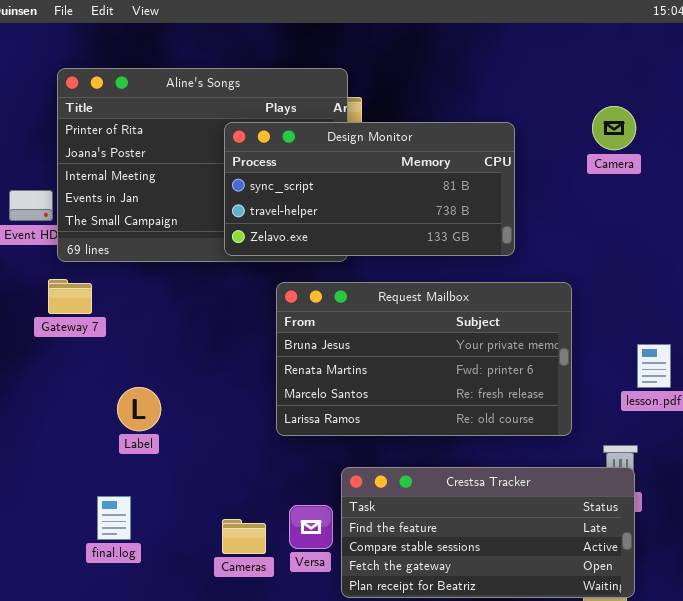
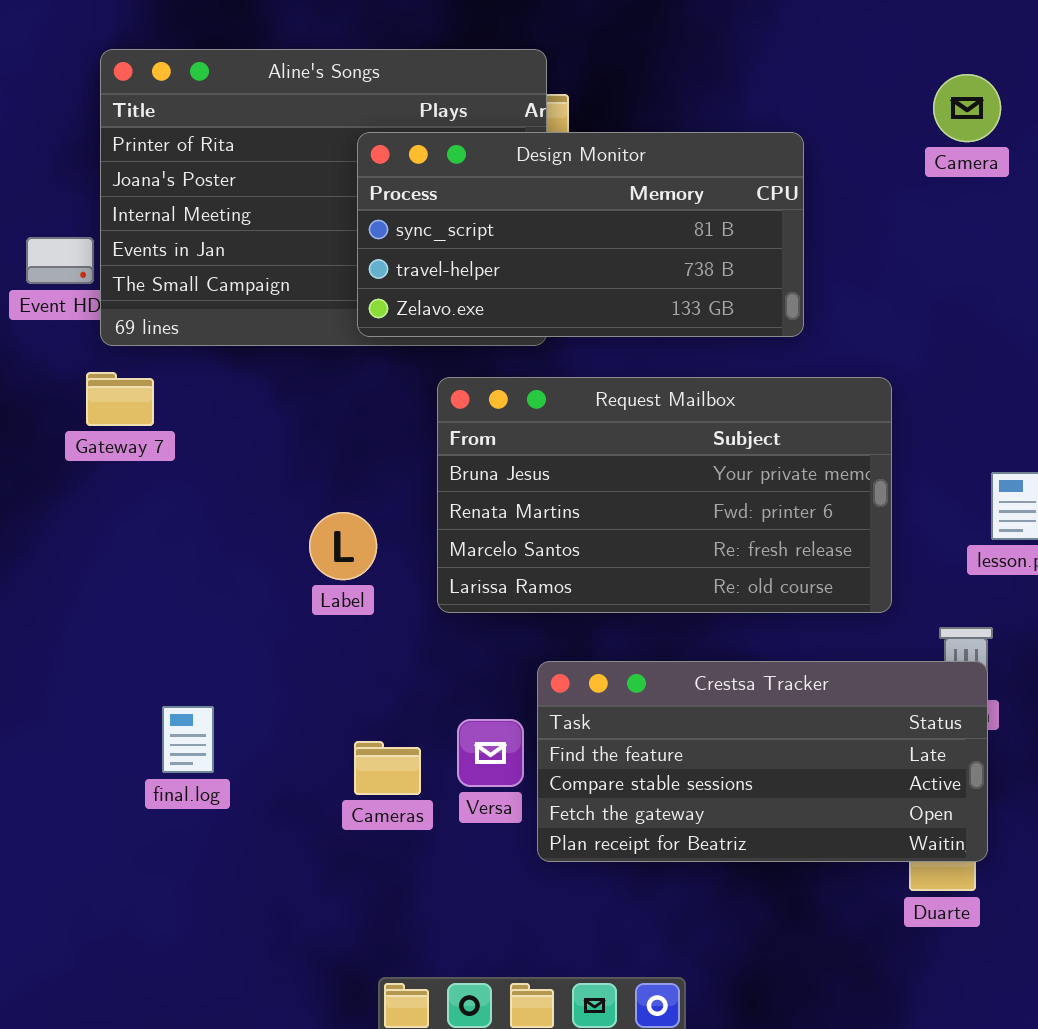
Camera: [592,106,636,150] -> [933,74,1001,142], moved
Label: [117,387,161,431] -> [309,512,377,580], moved

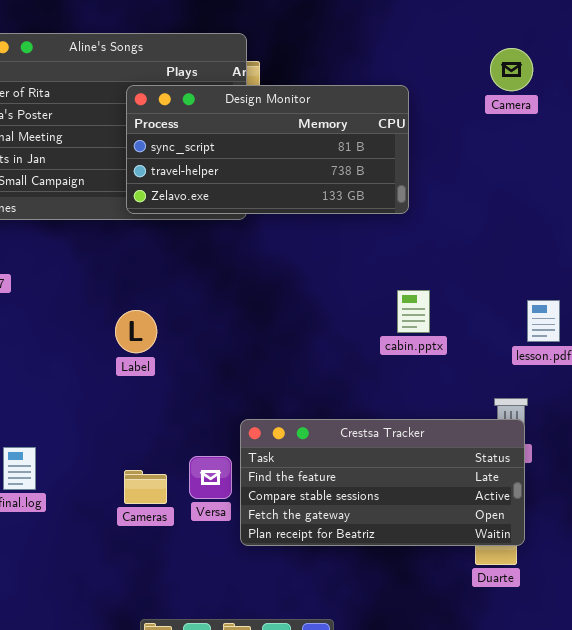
Request Mailbox: [437,377,892,613] -> none, closed
Label: [309,512,377,580] -> [115,310,157,353], moved

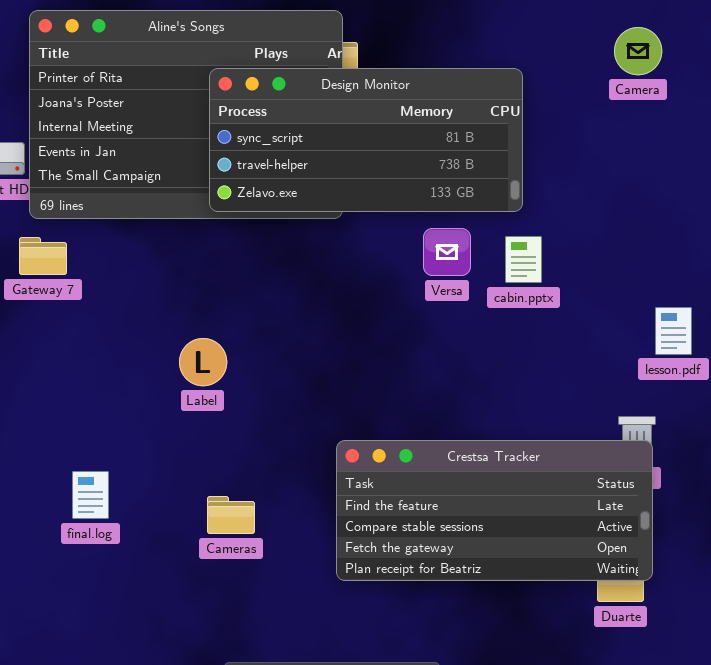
cabin.pptx: [397,290,430,333] -> [505,236,542,283], moved
Label: [115,310,157,353] -> [179,338,227,386], moved
Versa: [189,456,232,499] -> [423,228,471,276], moved

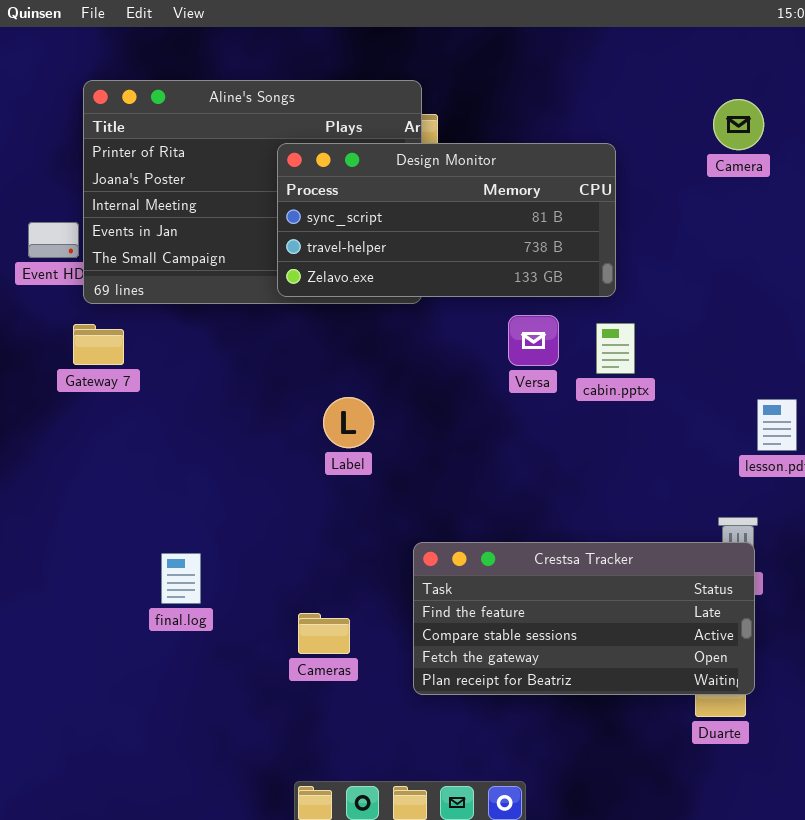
Label: [179,338,227,386] -> [323,397,374,448], moved
final.log: [72,471,109,519] -> [161,553,201,604], moved
Cameras: [207,496,255,534] -> [298,613,350,654], moved

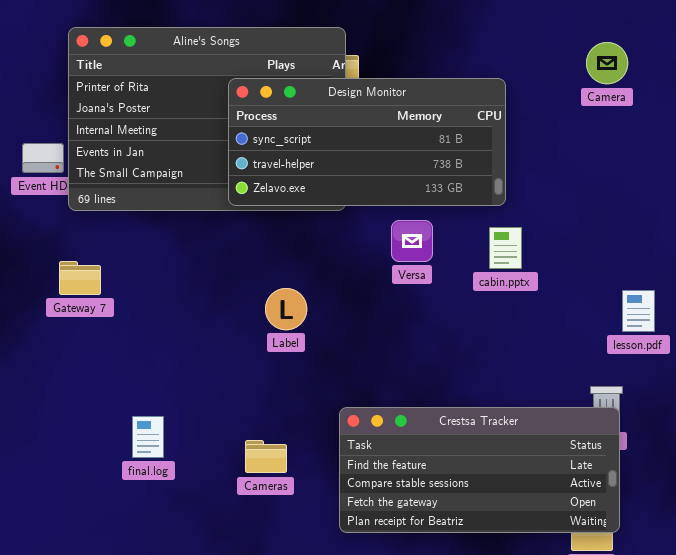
Versa: [508,315,559,366] -> [391,220,433,262], moved
Gateway 7: [73,324,124,365] -> [59,261,101,295], moved
Cameras: [298,613,350,654] -> [245,440,287,473], moved

